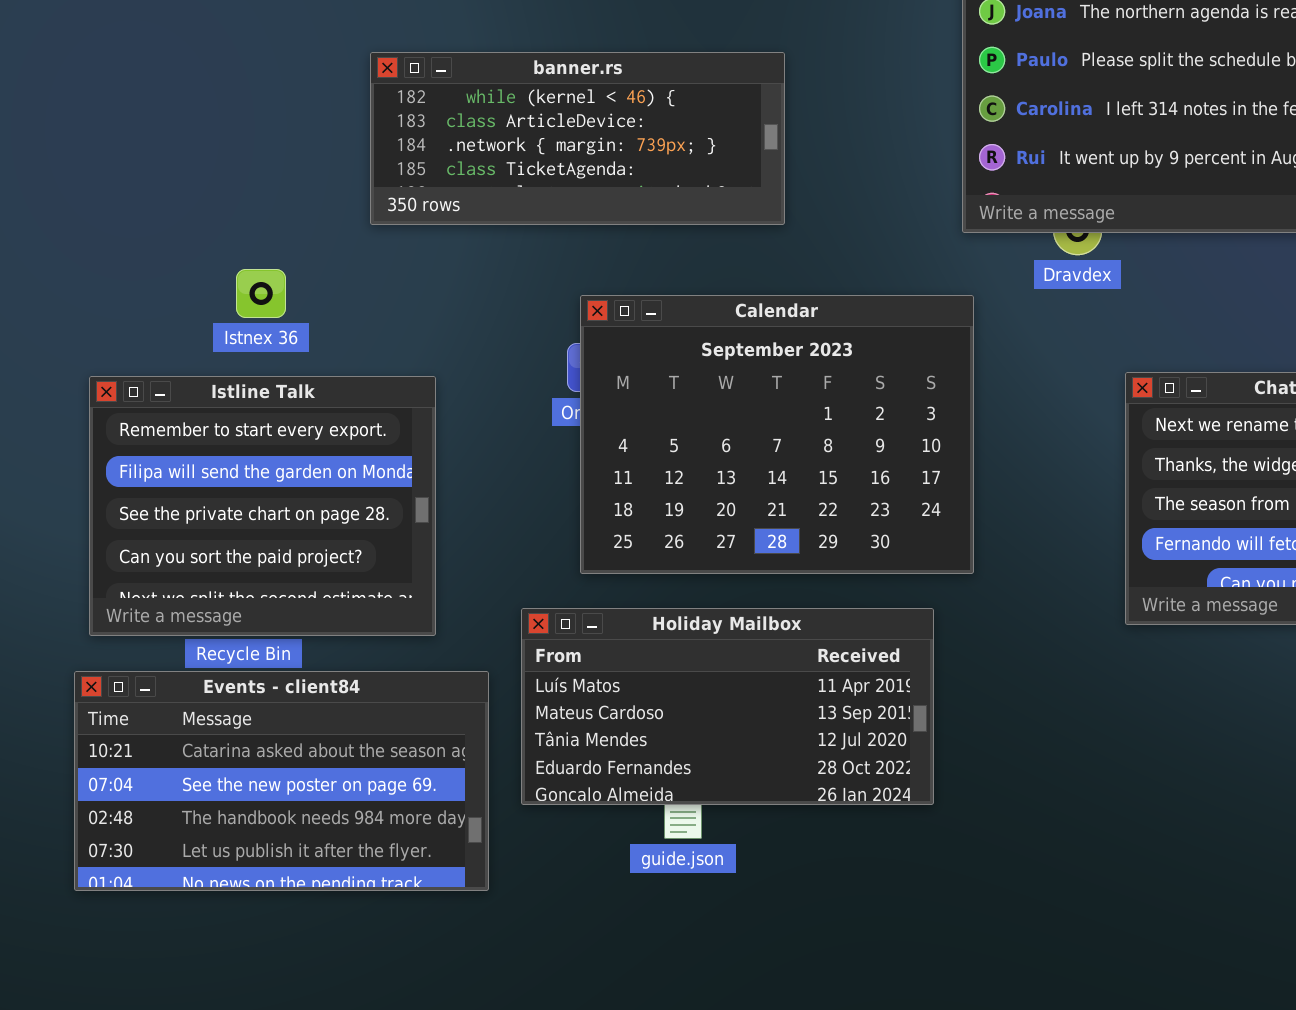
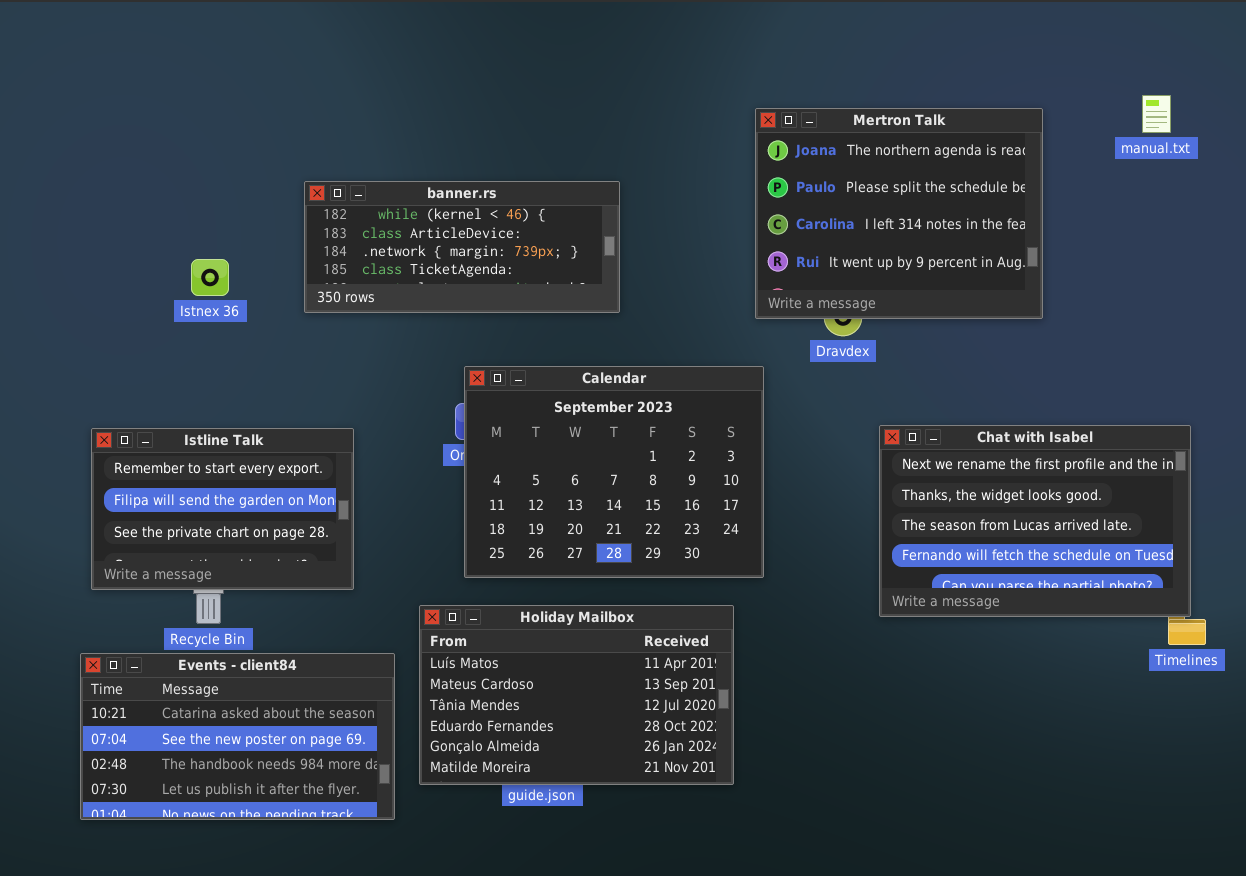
Istnex 36: [236,269,286,318] -> [191,259,229,296], moved
Istline Talk: [89,376,436,636] -> [91,428,354,590], resized
Holiday Mailbox: [521,608,934,805] -> [419,605,734,785], resized

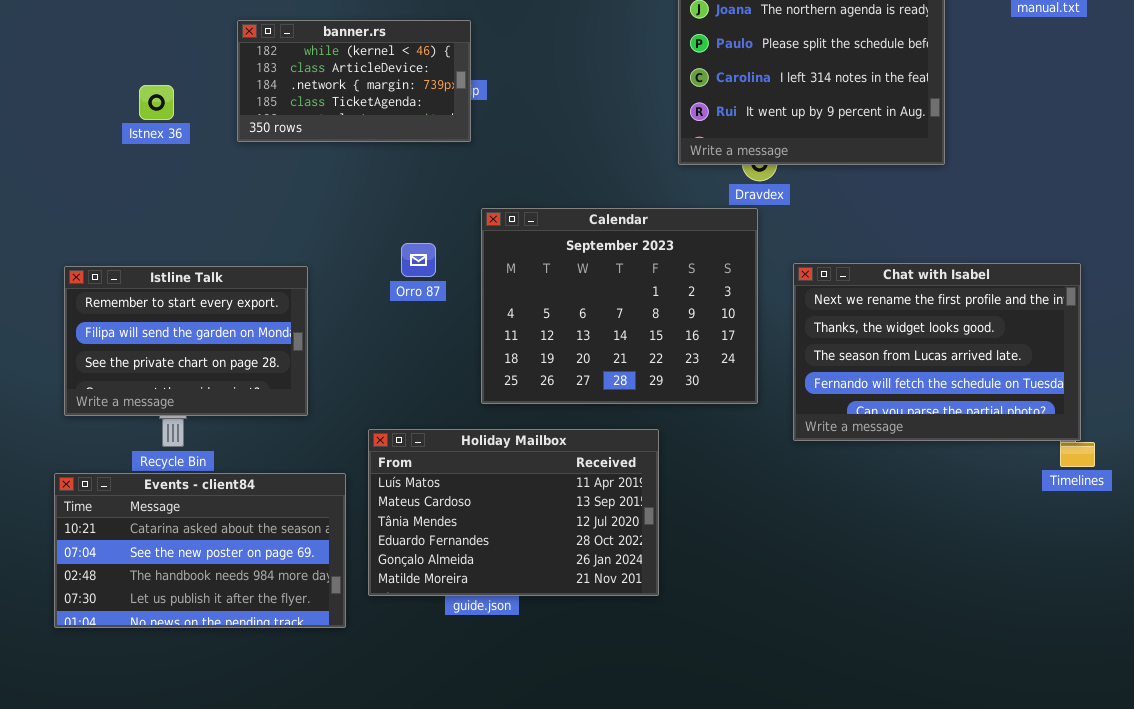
banner.rs: [304,181,620,313] -> [237,20,471,142], moved, resized
Istnex 36: [191,259,229,296] -> [139,85,174,120], moved
Calendar: [464,366,764,578] -> [481,208,758,404], moved

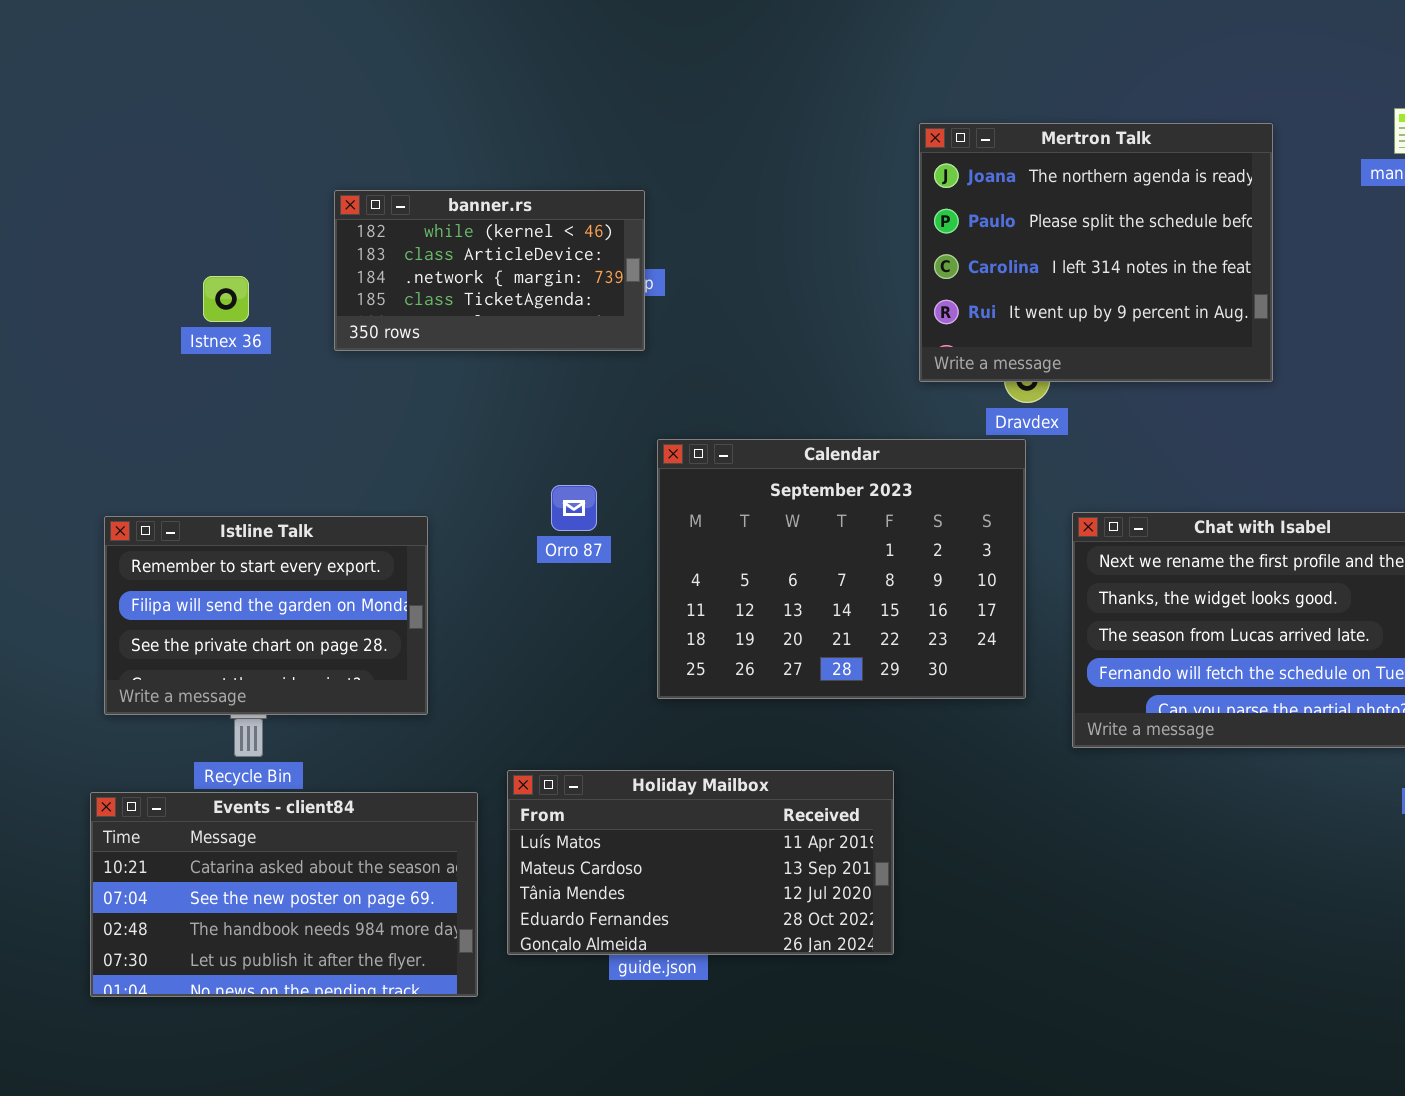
Holiday Mailbox: [368,429,659,596] -> [507,770,894,955], resized

